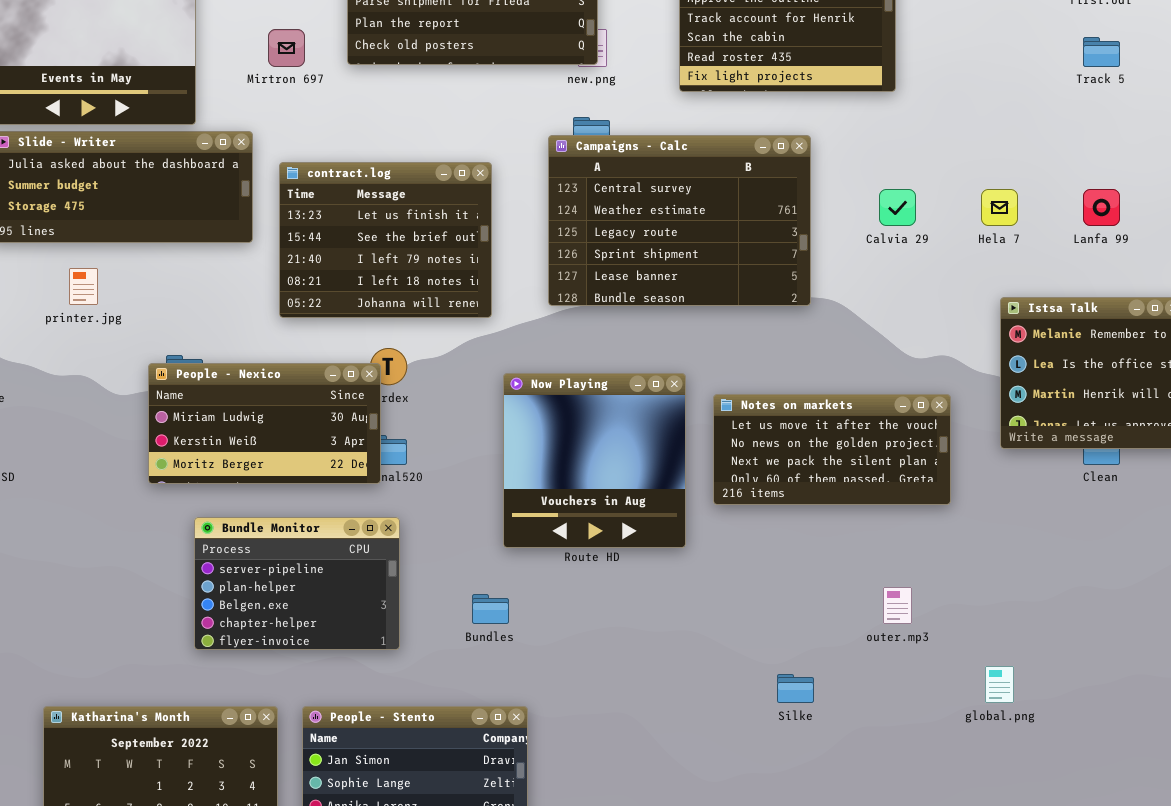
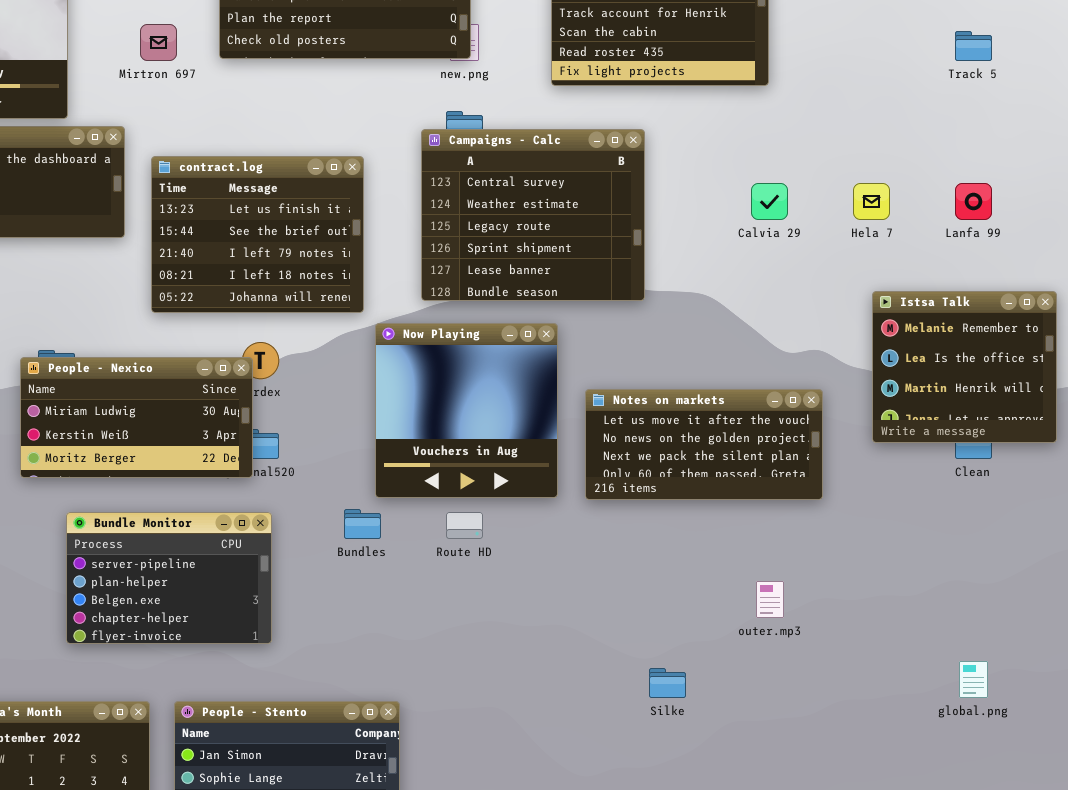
Campaigns - Calc: [548,135,811,306] -> [421,129,645,301], resized
Now Playing: [503,373,686,548] -> [375,323,558,498], moved
Bundles: [472,594,509,624] -> [344,509,381,539], moved
global.png: [985,666,1014,703] -> [959,661,988,698], moved

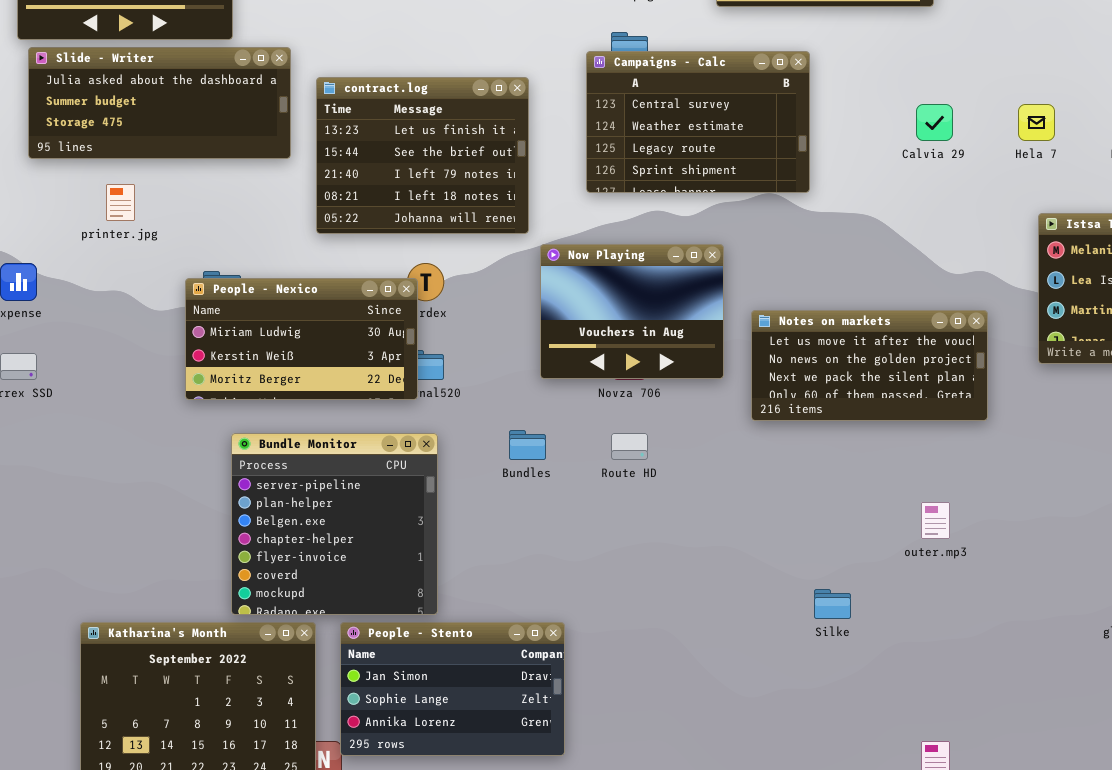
Campaigns - Calc: [421,129,645,301] -> [586,51,810,193], resized
Now Playing: [375,323,558,498] -> [540,244,724,379], resized
Bundle Monitor: [66,512,272,644] -> [231,433,438,615], resized

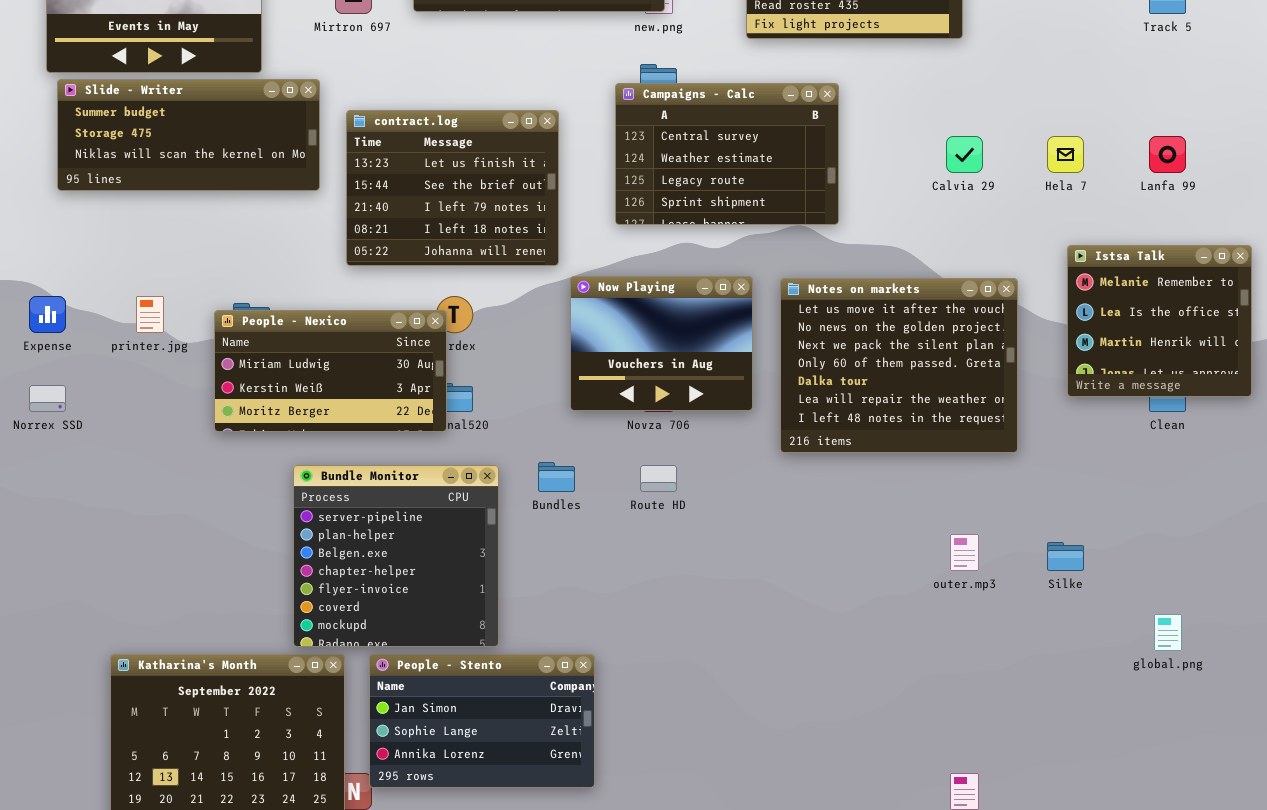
Slide - Writer: [28,47,291,159] -> [57,79,320,191], scrolled down 1 row
printer.jpg: [106,184,135,221] -> [136,296,164,333], moved
Notes on markets: [751,310,988,421] -> [780,278,1018,453], resized
Bundle Monitor: [231,433,438,615] -> [293,465,499,647], moved
Silke: [814,589,851,619] -> [1047,542,1084,571], moved

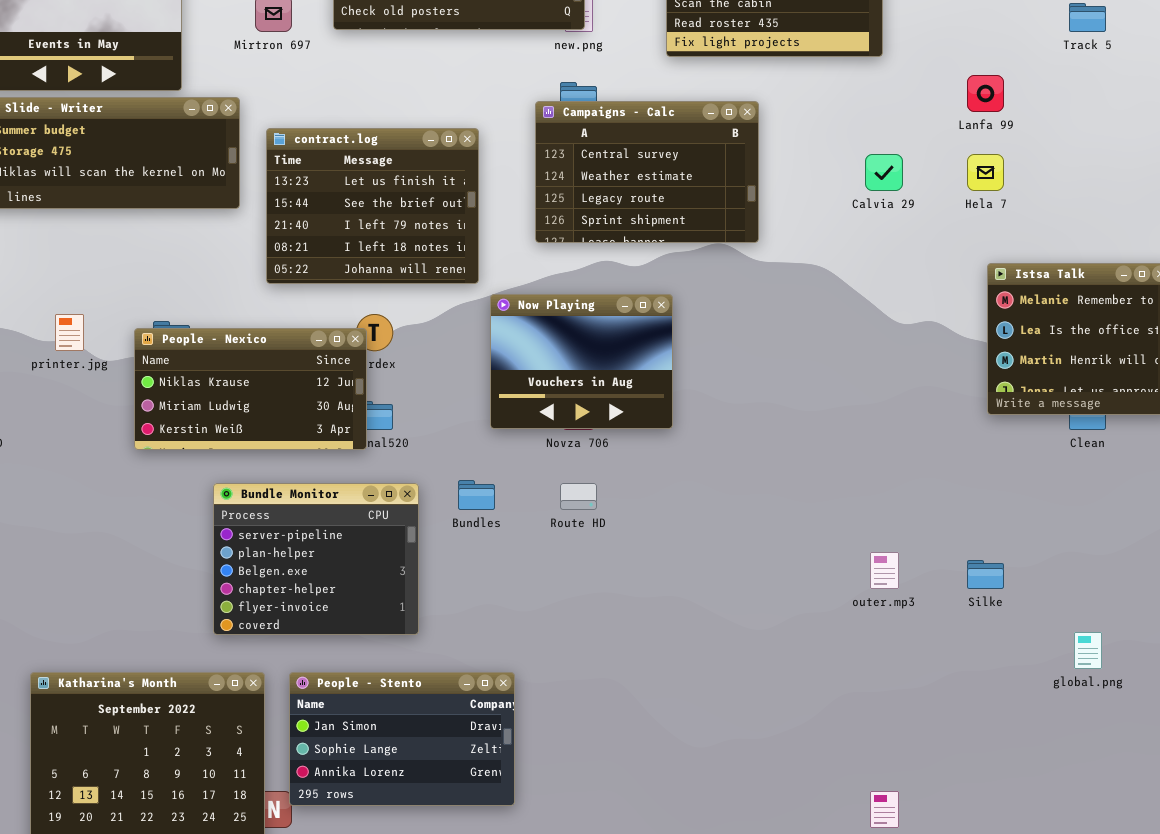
Lanfa 99: [1149,136,1186,173] -> [967,75,1004,112], moved
Notes on markets: [780,278,1018,453] -> none, closed
People - Nexico: [214,310,447,432] -> [134,328,367,450], scrolled up 1 row
Bundle Monitor: [293,465,499,647] -> [213,483,419,635], resized

